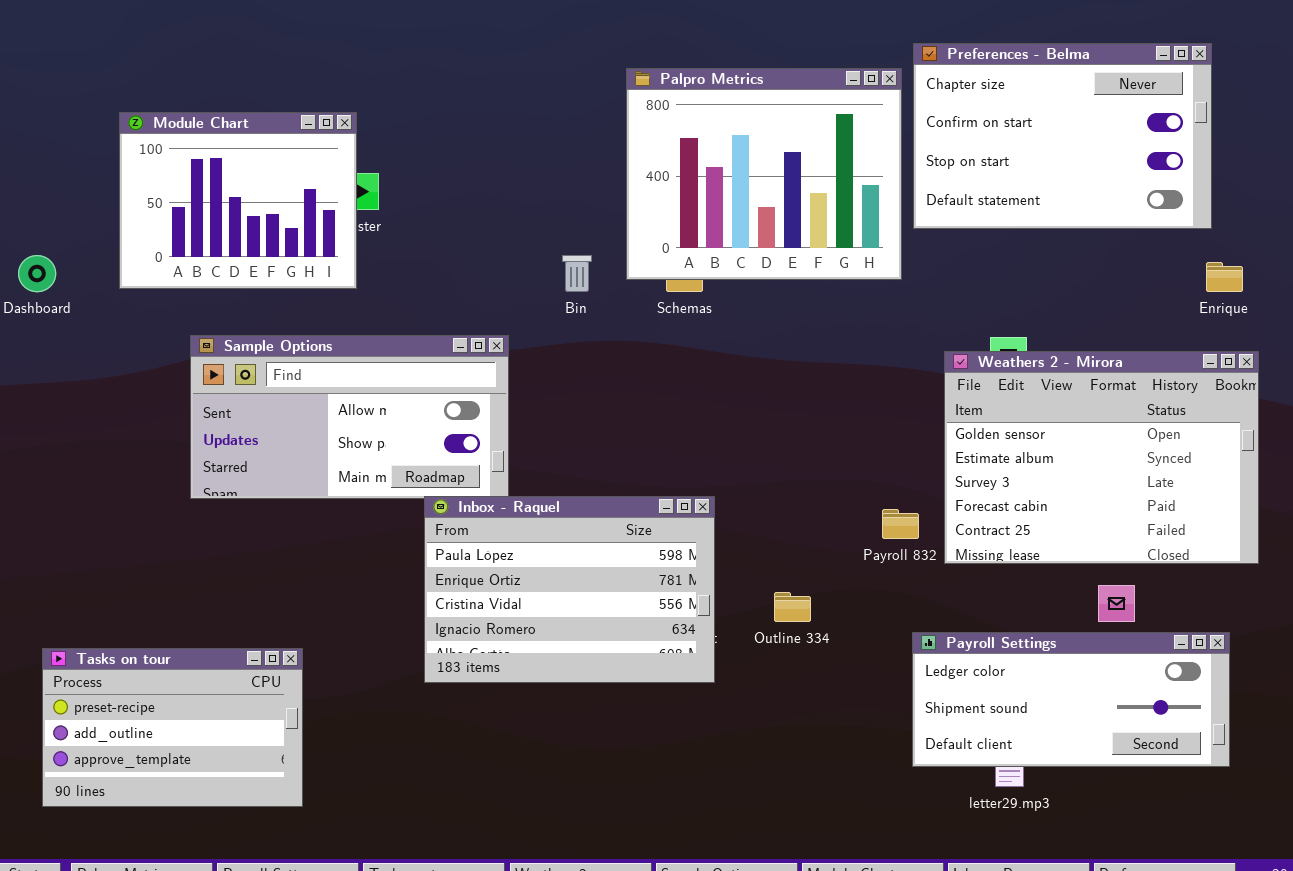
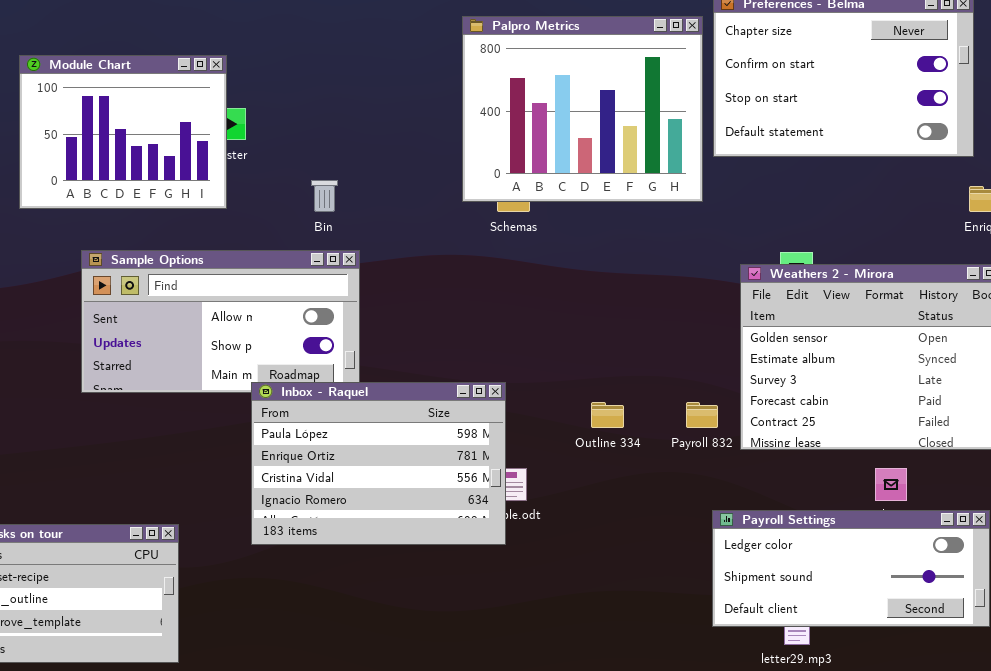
Bin: [562,255,592,292] -> [311,180,338,212], moved
Inbox - Raquel: [424,496,715,683] -> [251,382,506,545], moved
Outline 334: [774,592,811,622] -> [591,402,624,428], moved

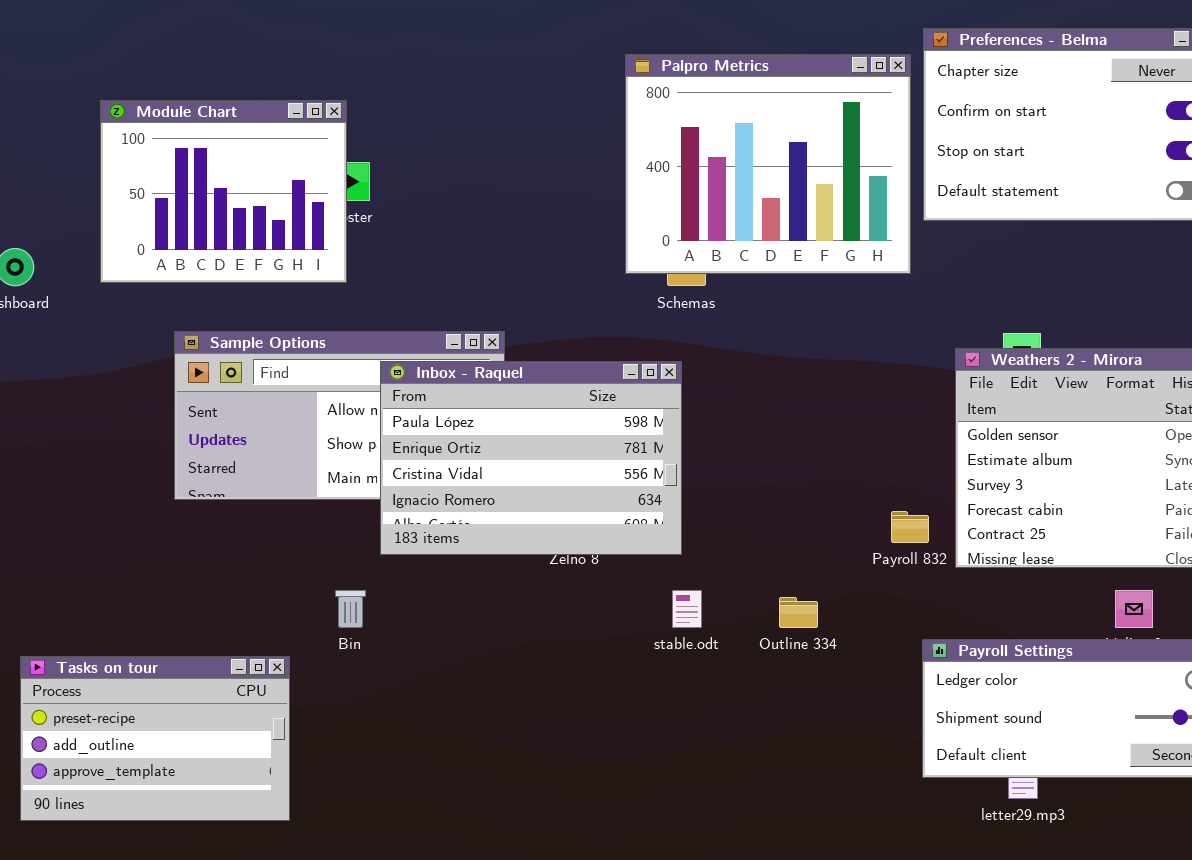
Bin: [311,180,338,212] -> [335,590,366,628], moved
Inbox - Raquel: [251,382,506,545] -> [380,361,682,555], moved
Outline 334: [591,402,624,428] -> [779,597,818,628], moved

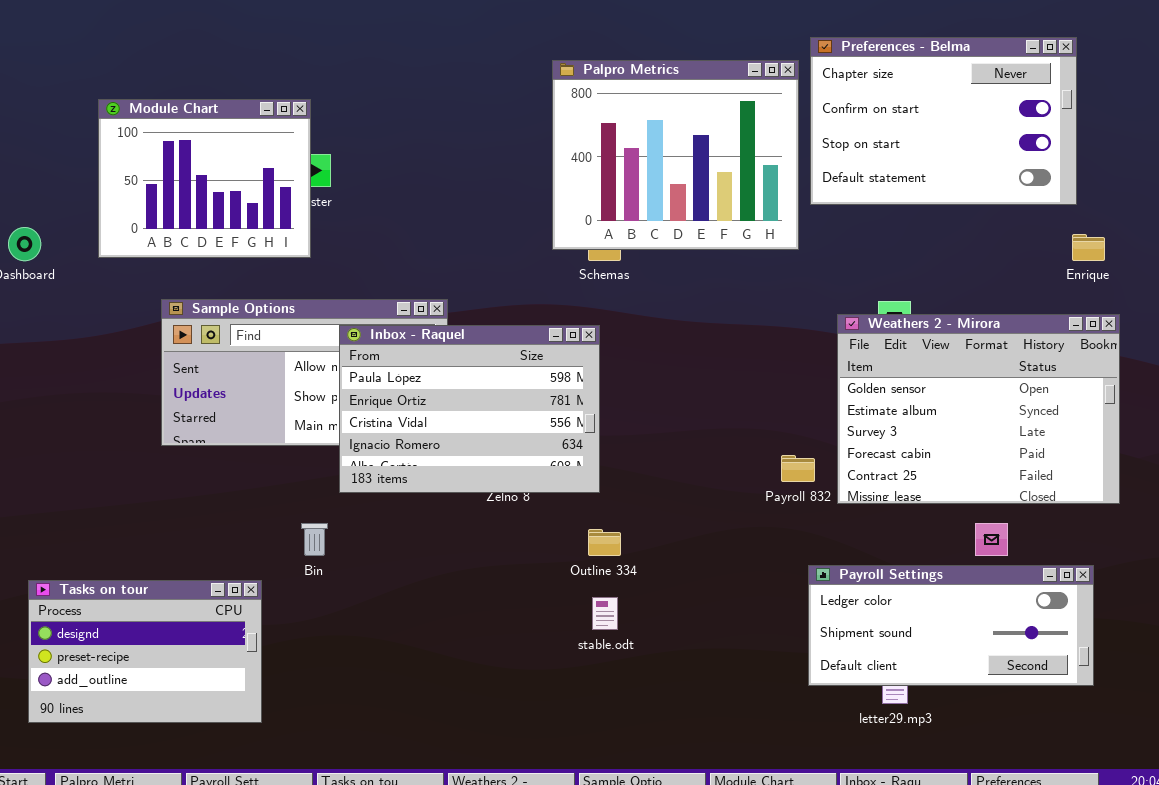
stable.odt: [672,590,702,628] -> [592,597,618,630], moved
Outline 334: [779,597,818,628] -> [588,529,621,556], moved
Tasks on tour: [20,656,290,821] -> [28,580,262,723], scrolled up 1 row

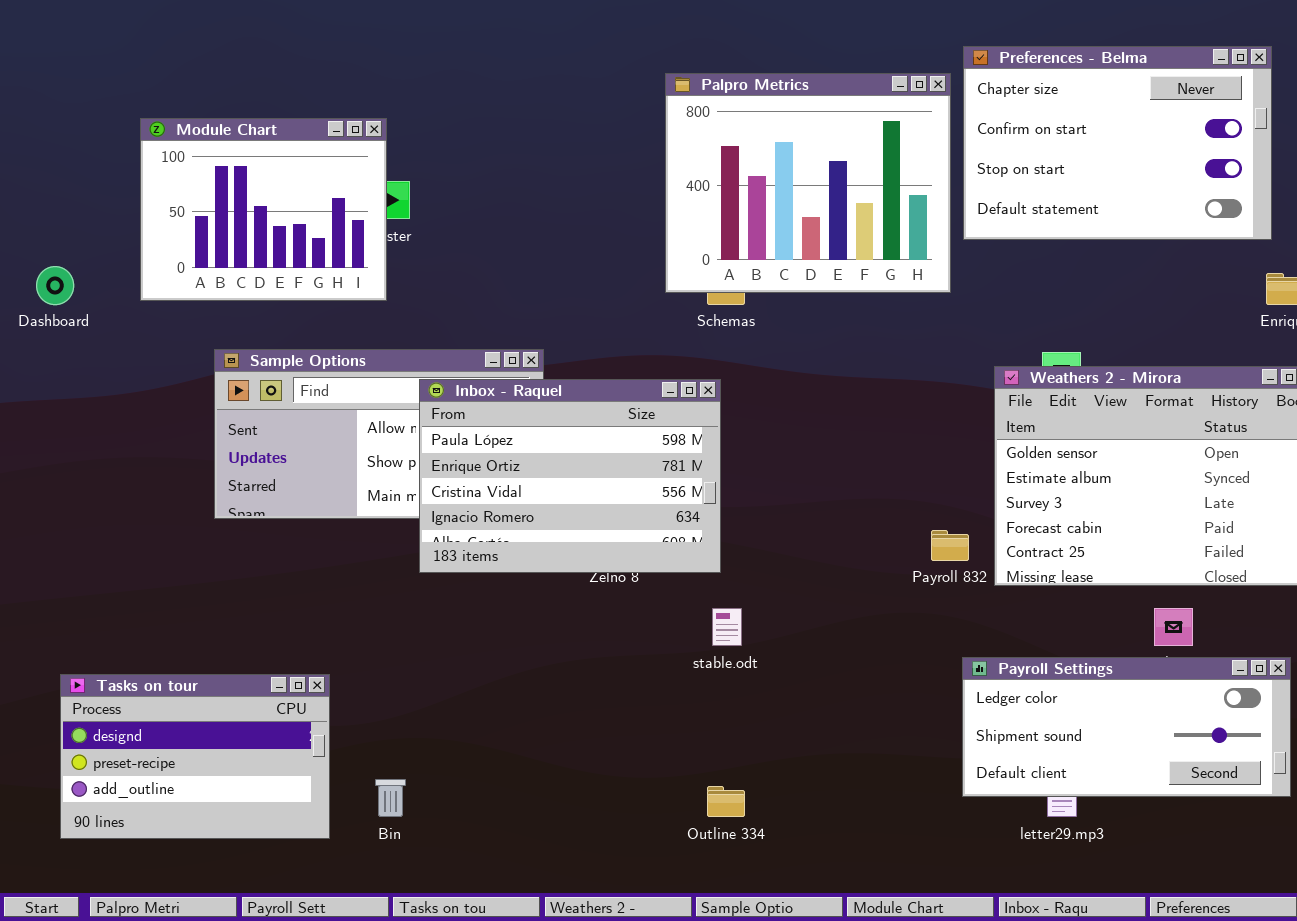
Bin: [301,523,328,556] -> [375,779,406,817], moved
Outline 334: [588,529,621,556] -> [707,786,745,817], moved
stable.odt: [592,597,618,630] -> [712,608,742,646], moved

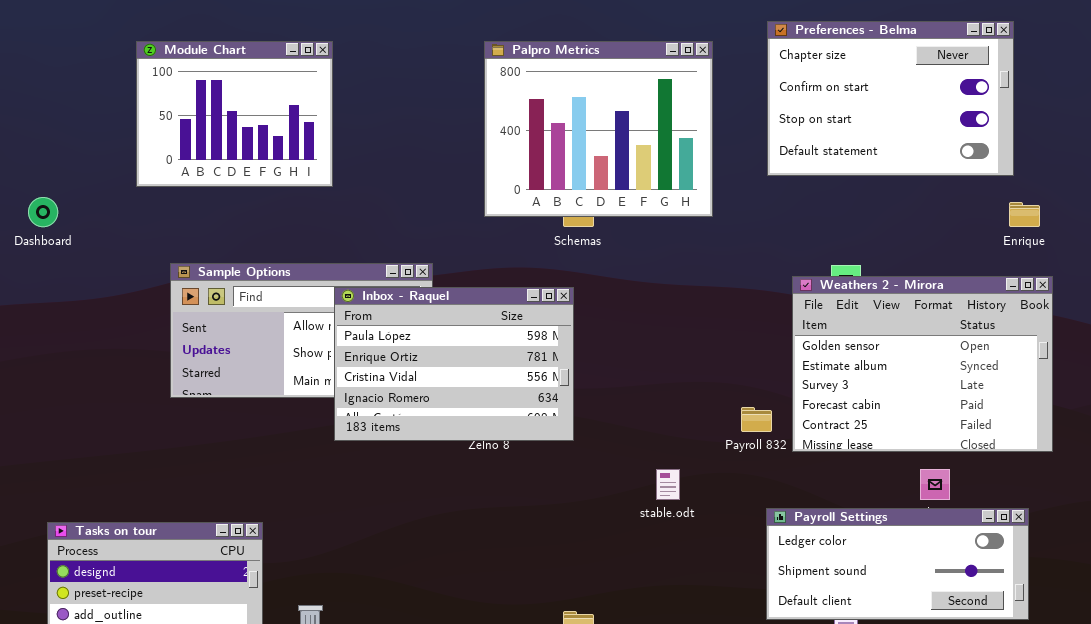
Palpro Metrics: [665,73,951,293] -> [484,41,713,217], moved
Module Chart: [140,118,387,301] -> [136,41,333,187], moved
stable.odt: [712,608,742,646] -> [656,469,680,500], moved

